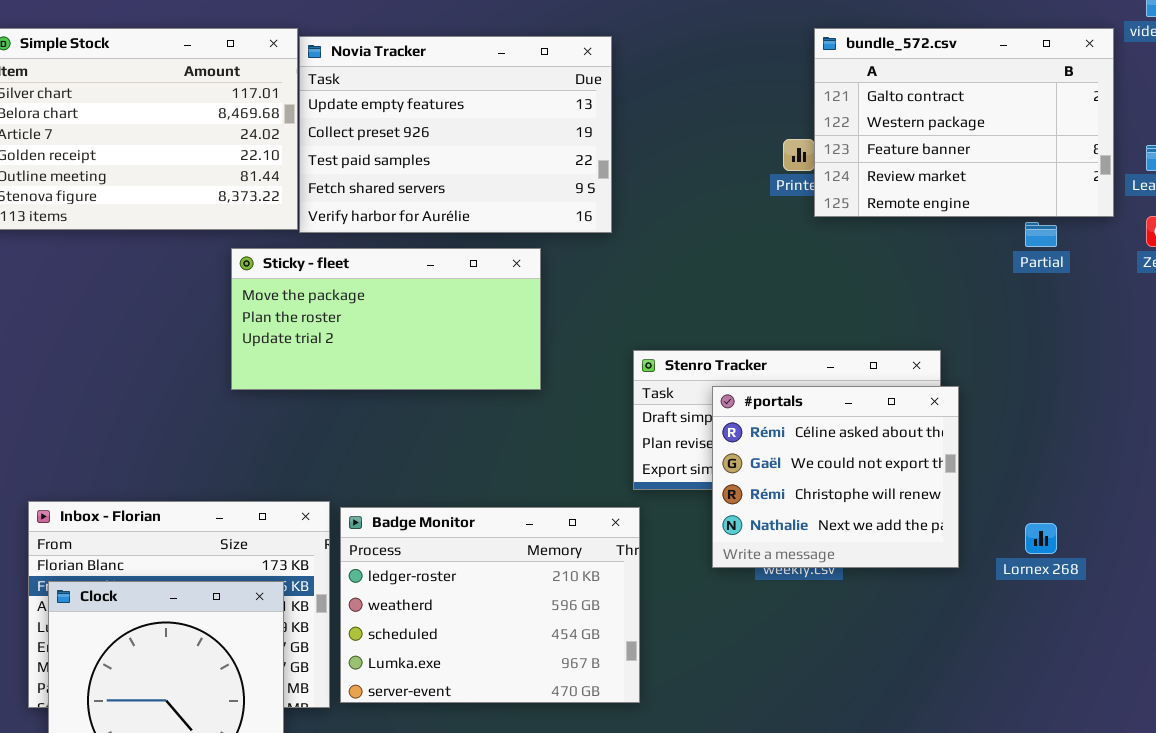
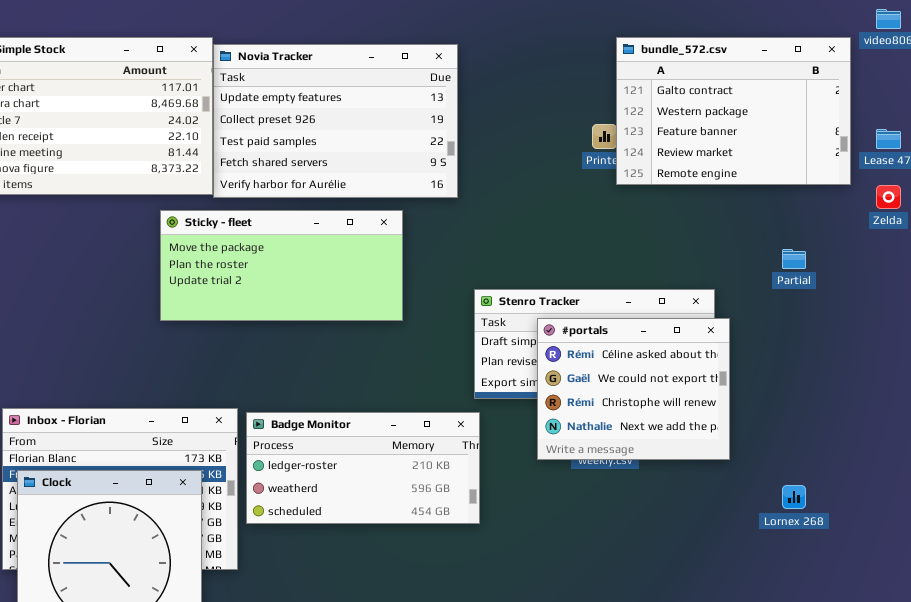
Partial: [1025,222,1057,247] -> [782,249,806,269], moved
Badge Monitor: [340,507,640,703] -> [246,412,480,524], resized
Lornex 268: [1025,523,1057,554] -> [782,485,806,509], moved

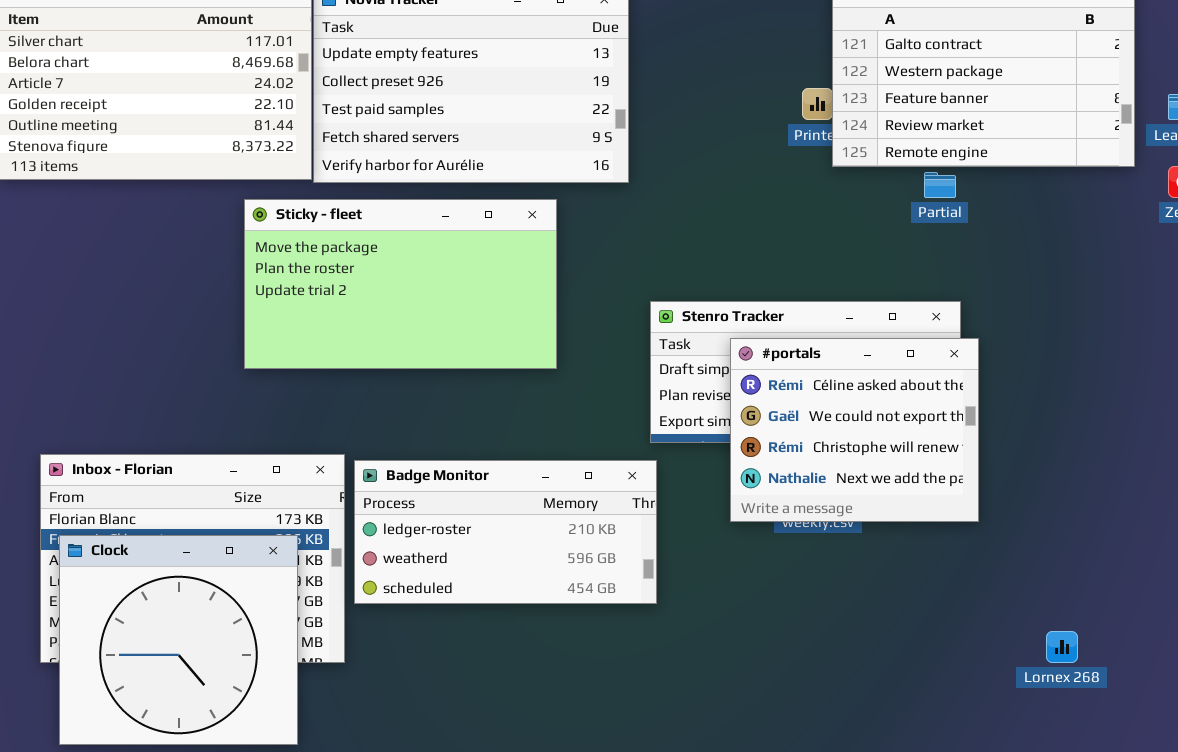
Sticky - fleet: [160,210,403,321] -> [244,199,557,369], resized
Partial: [782,249,806,269] -> [924,172,956,198], moved
Lornex 268: [782,485,806,509] -> [1046,631,1078,663], moved

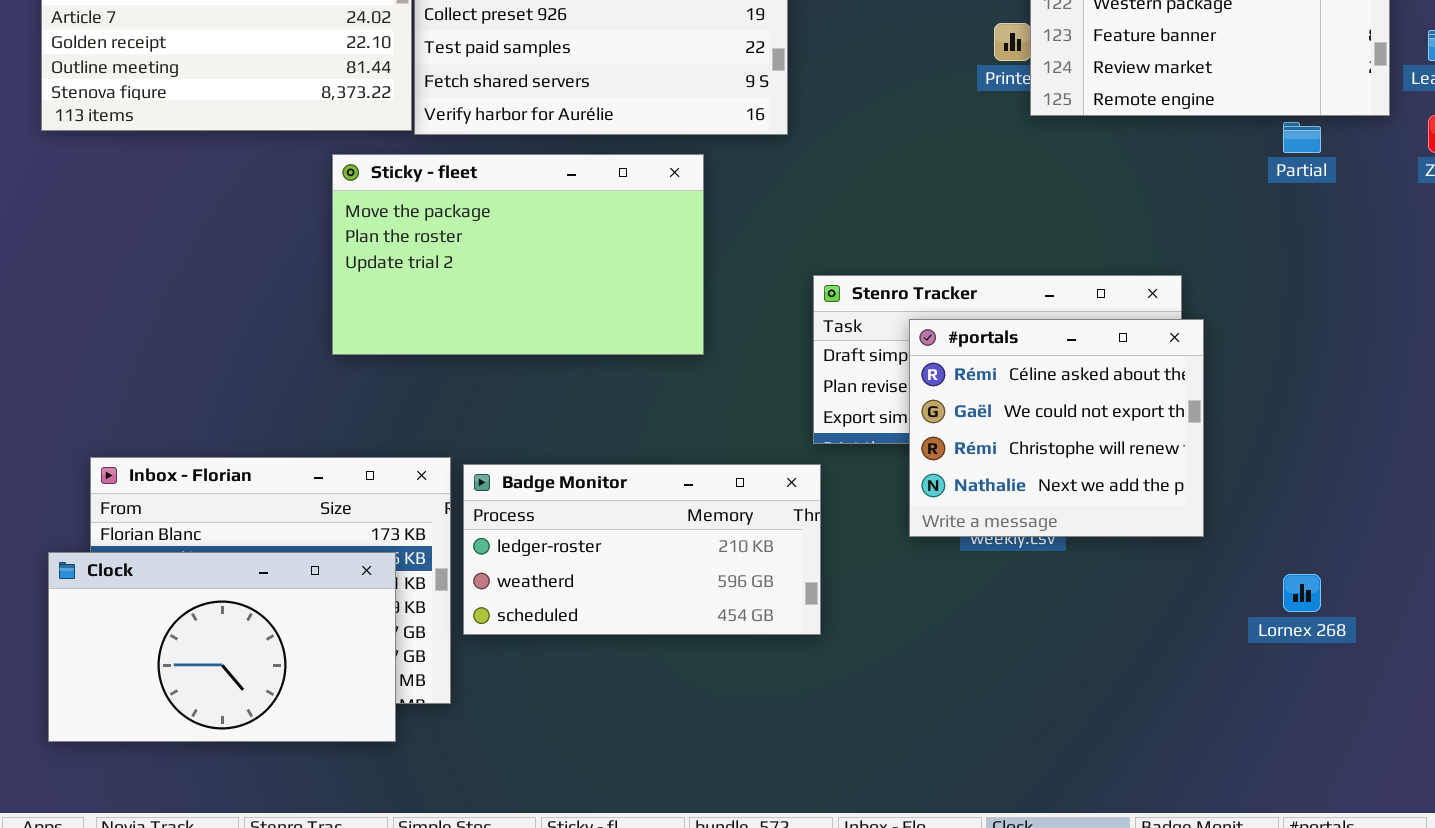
Partial: [924,172,956,198] -> [1283,122,1321,153], moved
Clock: [59,535,298,745] -> [48,552,396,742], resized
Lornex 268: [1046,631,1078,663] -> [1283,574,1321,612], moved

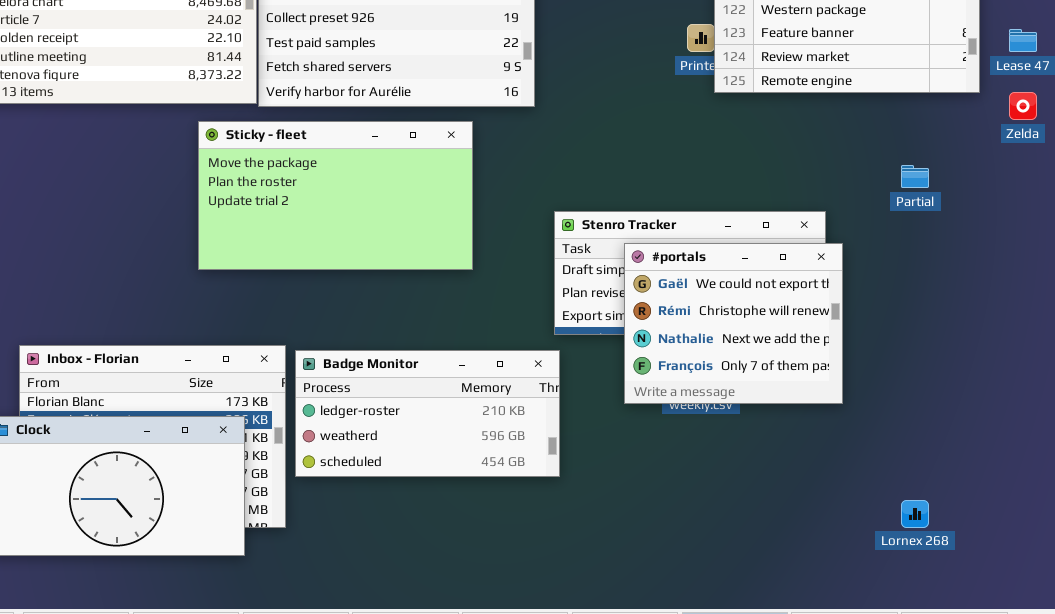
Partial: [1283,122,1321,153] -> [901,165,929,188], moved
#portals: [909,319,1204,537] -> [624,243,843,404], scrolled down 1 row
Lornex 268: [1283,574,1321,612] -> [901,500,929,528], moved

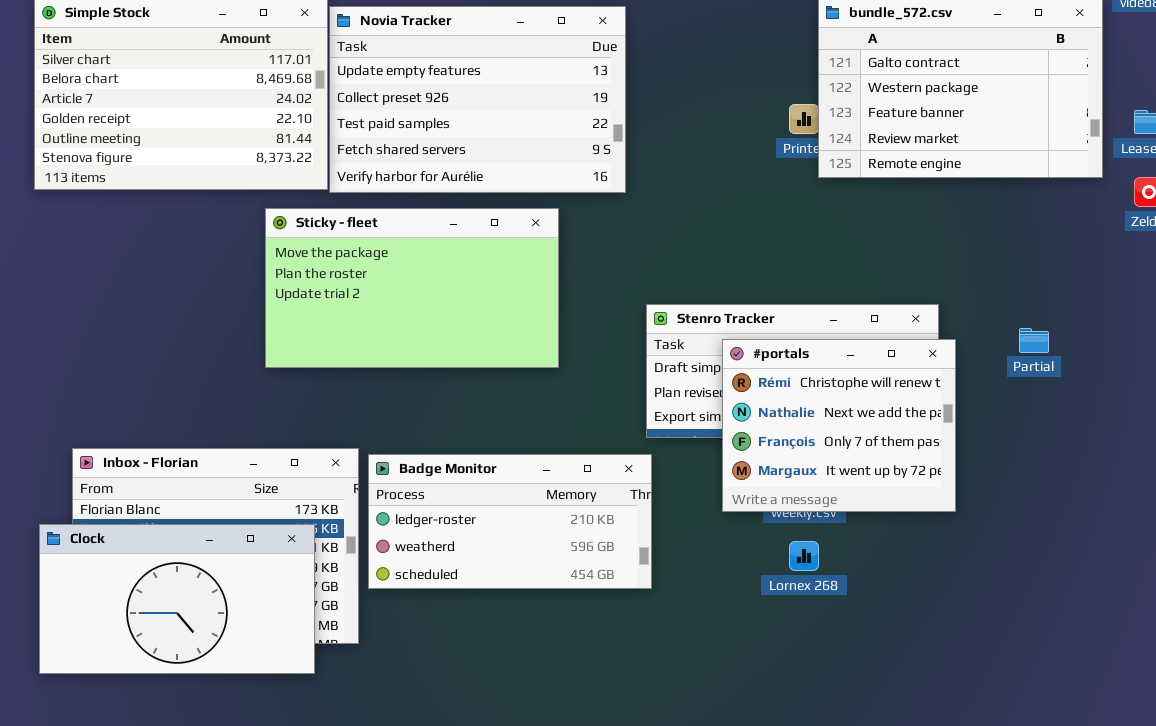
Partial: [901,165,929,188] -> [1019,328,1049,353], moved
#portals: [624,243,843,404] -> [722,339,956,512], scrolled down 1 row
Lornex 268: [901,500,929,528] -> [789,541,819,571], moved

